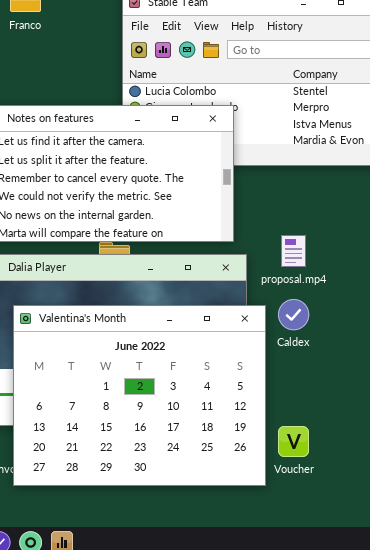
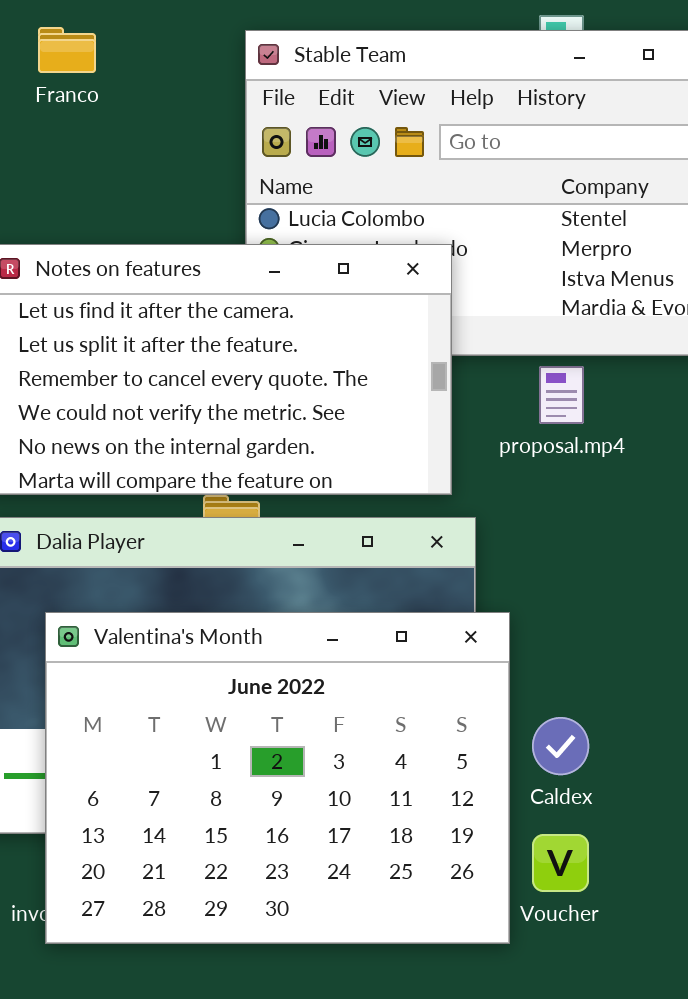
proposal.mp4: [281,235,306,267] -> [539,366,584,424], moved
Caldex: [278,299,309,330] -> [532,717,589,775], moved

